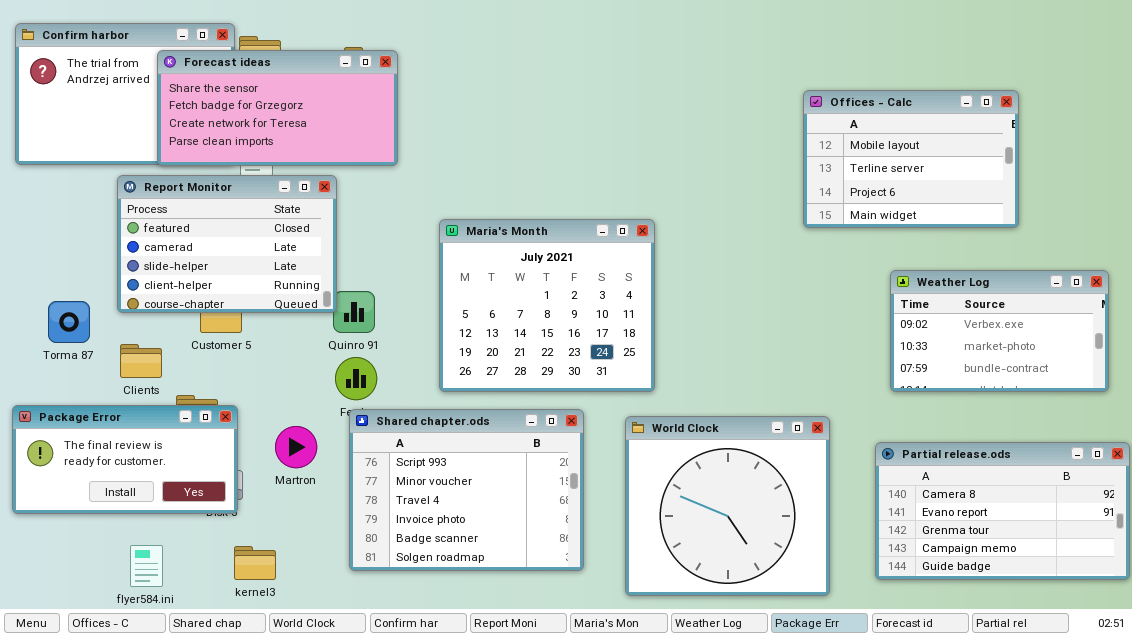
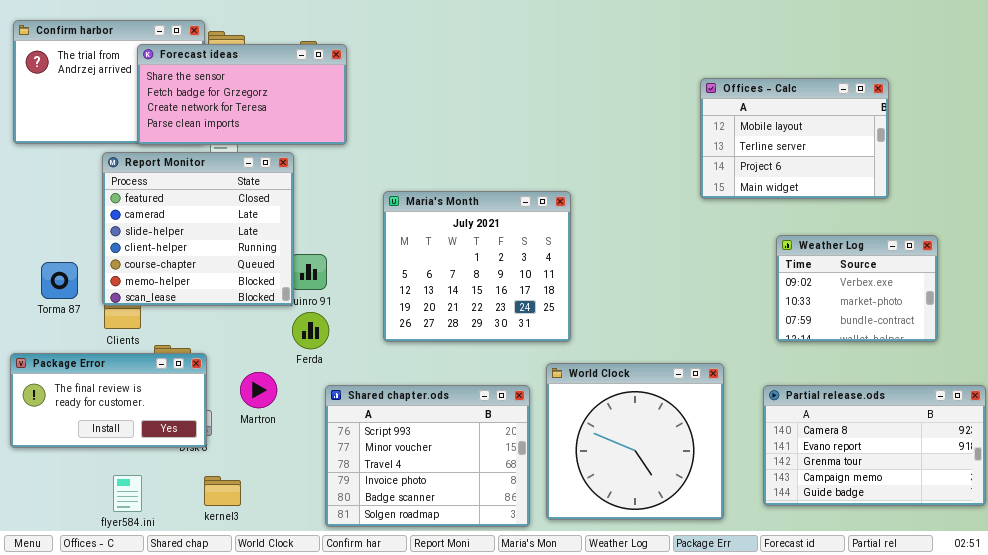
Report Monitor: [117,175,337,313] -> [102,152,294,306], resized
Weather Log: [890,270,1109,392] -> [776,235,938,342], resized
Shared chapter.ods: [349,409,584,571] -> [325,385,530,527], moved

